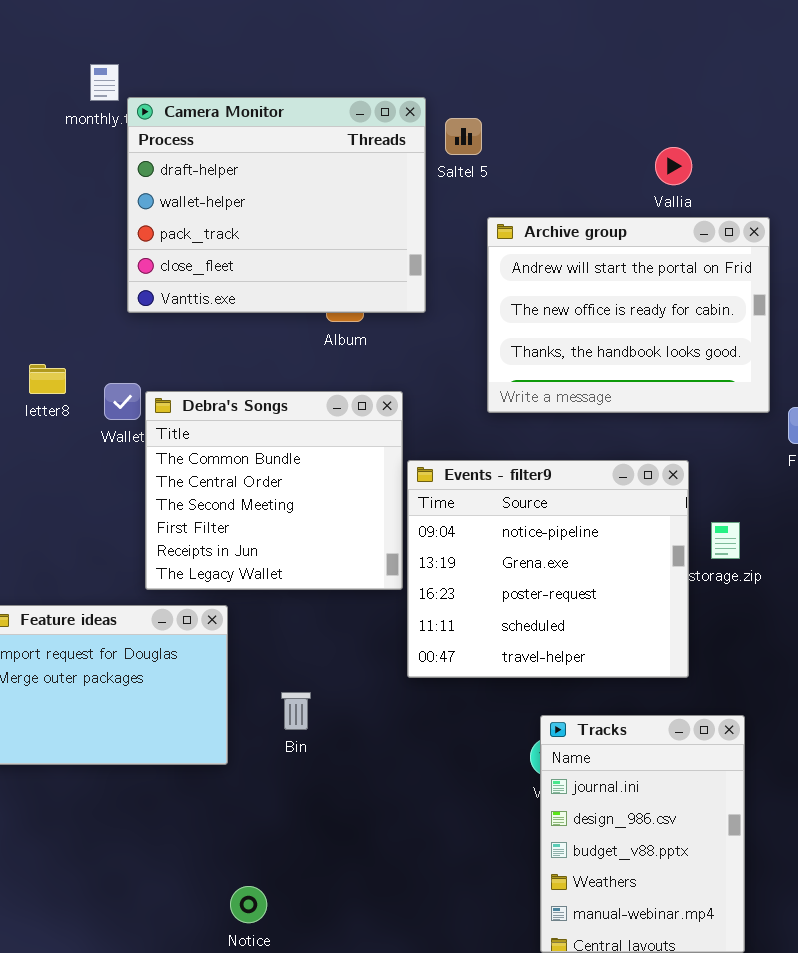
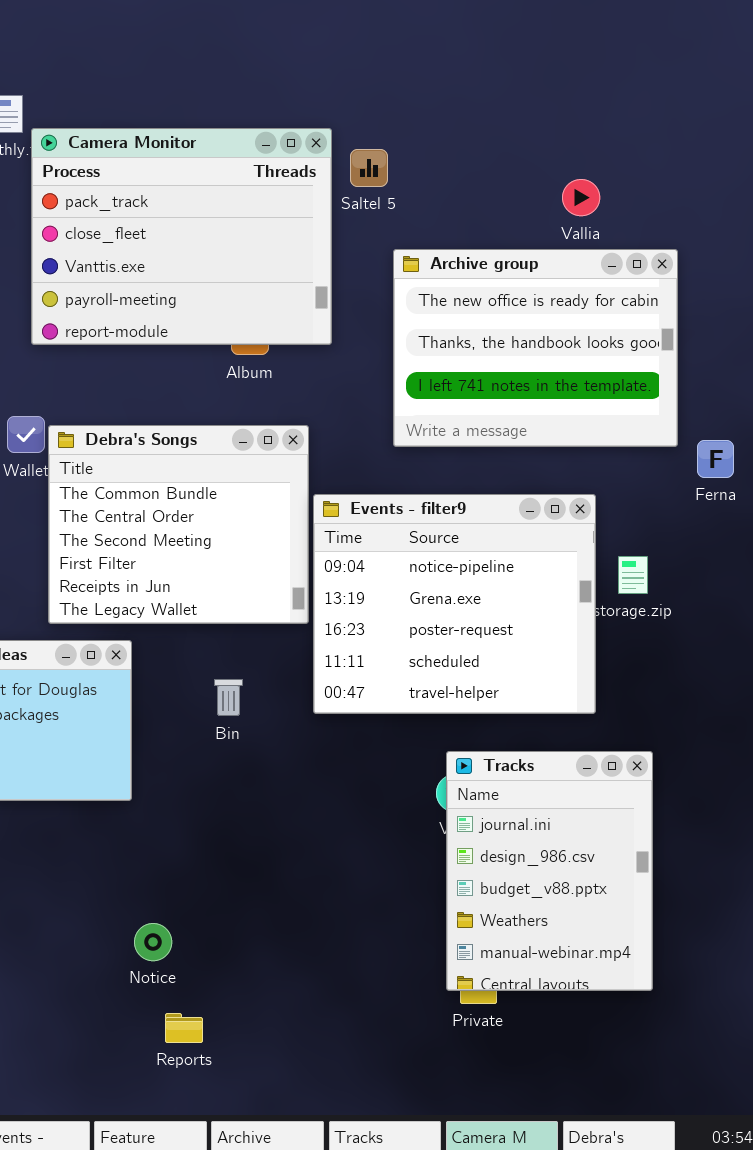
Camera Monitor: [127,97,426,313] -> [31,128,332,345], scrolled down 2 rows
Archive group: [487,217,770,413] -> [393,249,678,447], scrolled down 1 row
Bin: [281,692,311,730] -> [214,679,243,716], moved

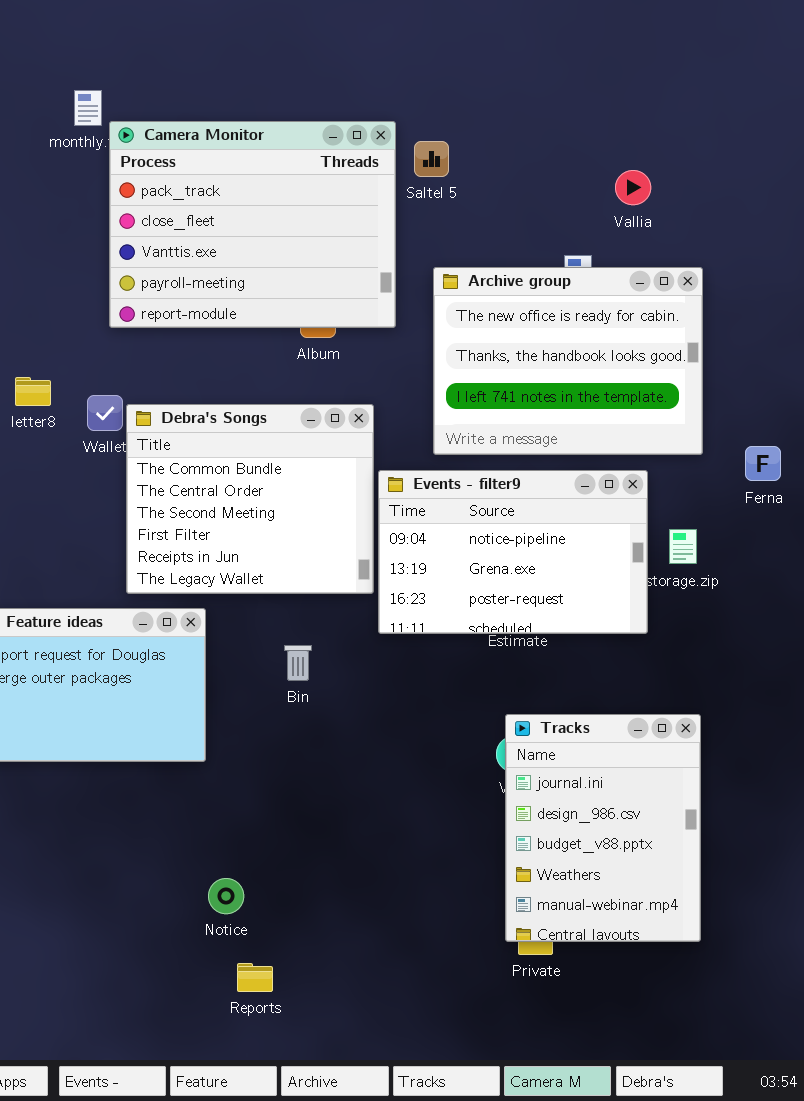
Archive group: [393,249,678,447] -> [433,267,703,455], moved
Ferna: [697,440,734,478] -> [745,446,781,481], moved
Events - filter9: [313,494,596,714] -> [378,470,648,634], resized

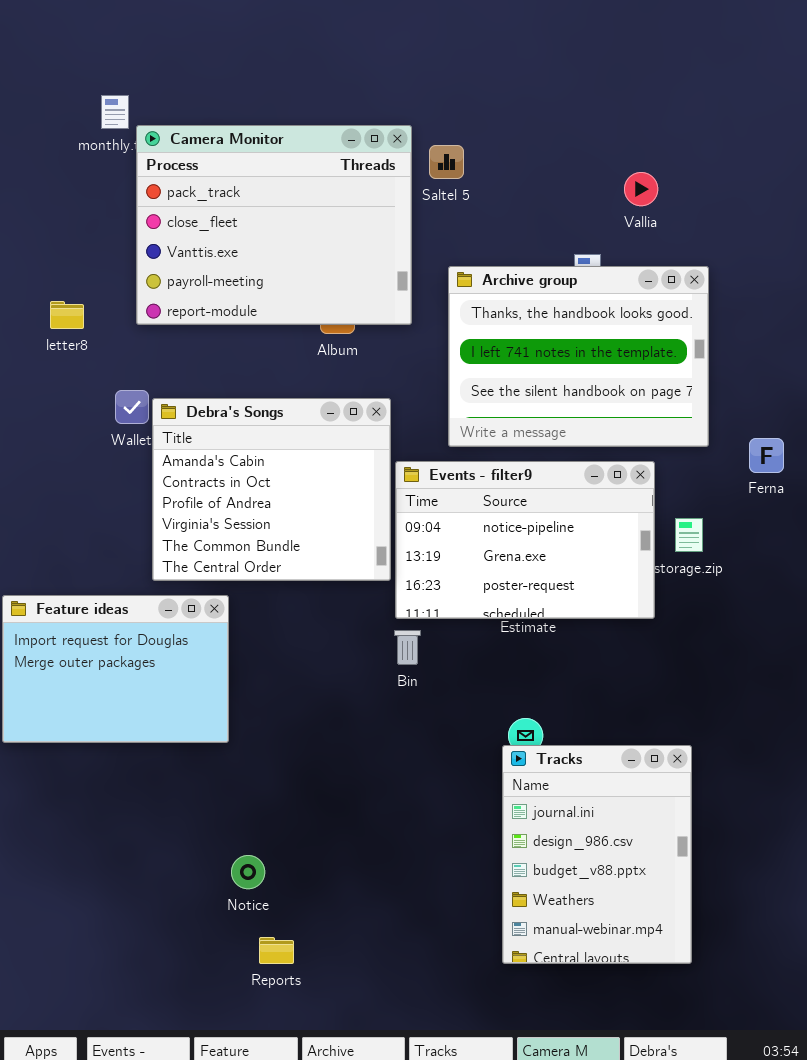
Archive group: [433,267,703,455] -> [448,266,709,447], scrolled down 1 row
letter8: [15,377,51,406] -> [50,301,84,329], moved
Debra's Songs: [126,404,374,594] -> [152,398,391,581], scrolled up 4 rows
Bin: [284,645,312,681] -> [394,630,421,665], moved
Tracks: [505,714,701,942] -> [502,745,692,964], moved

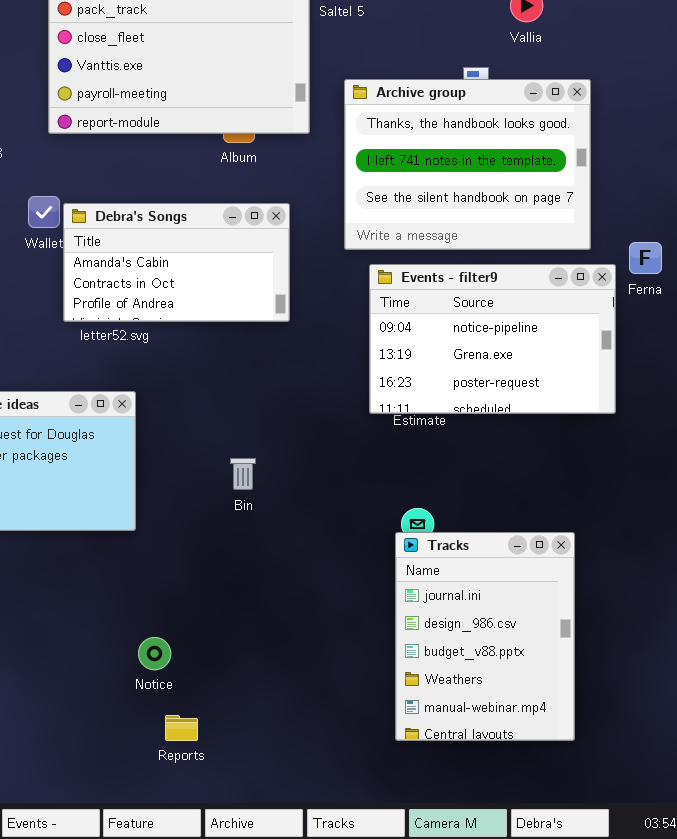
Debra's Songs: [152,398,391,581] -> [63,203,290,322], resized
Events - filter9: [395,461,655,619] -> [369,264,616,414], moved
Bin: [394,630,421,665] -> [230,458,256,490], moved

